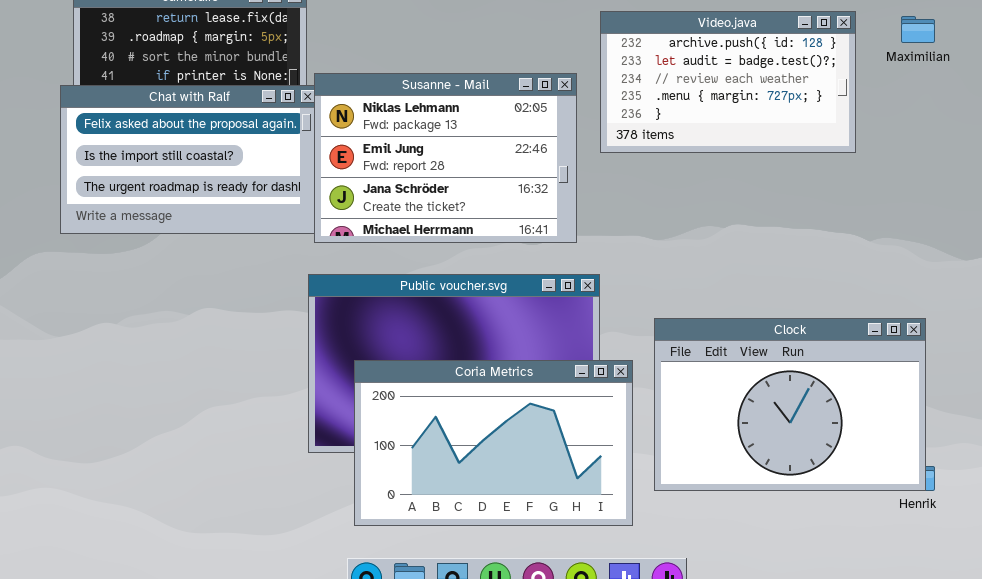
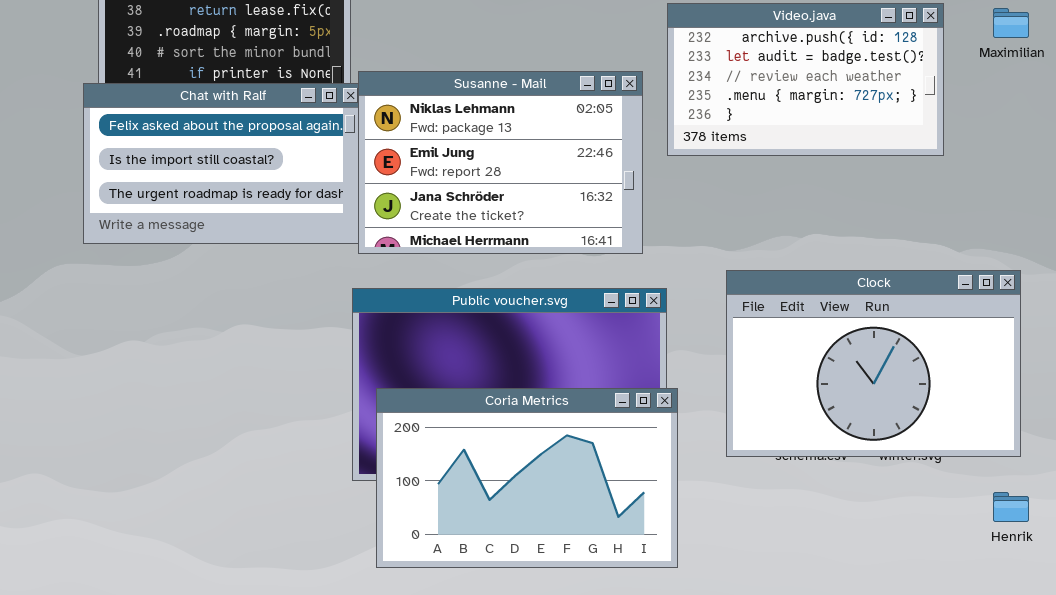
Clock: [654,318,926,491] -> [726,270,1021,457], moved
Coria Metrics: [354,360,633,526] -> [376,388,678,568], moved

